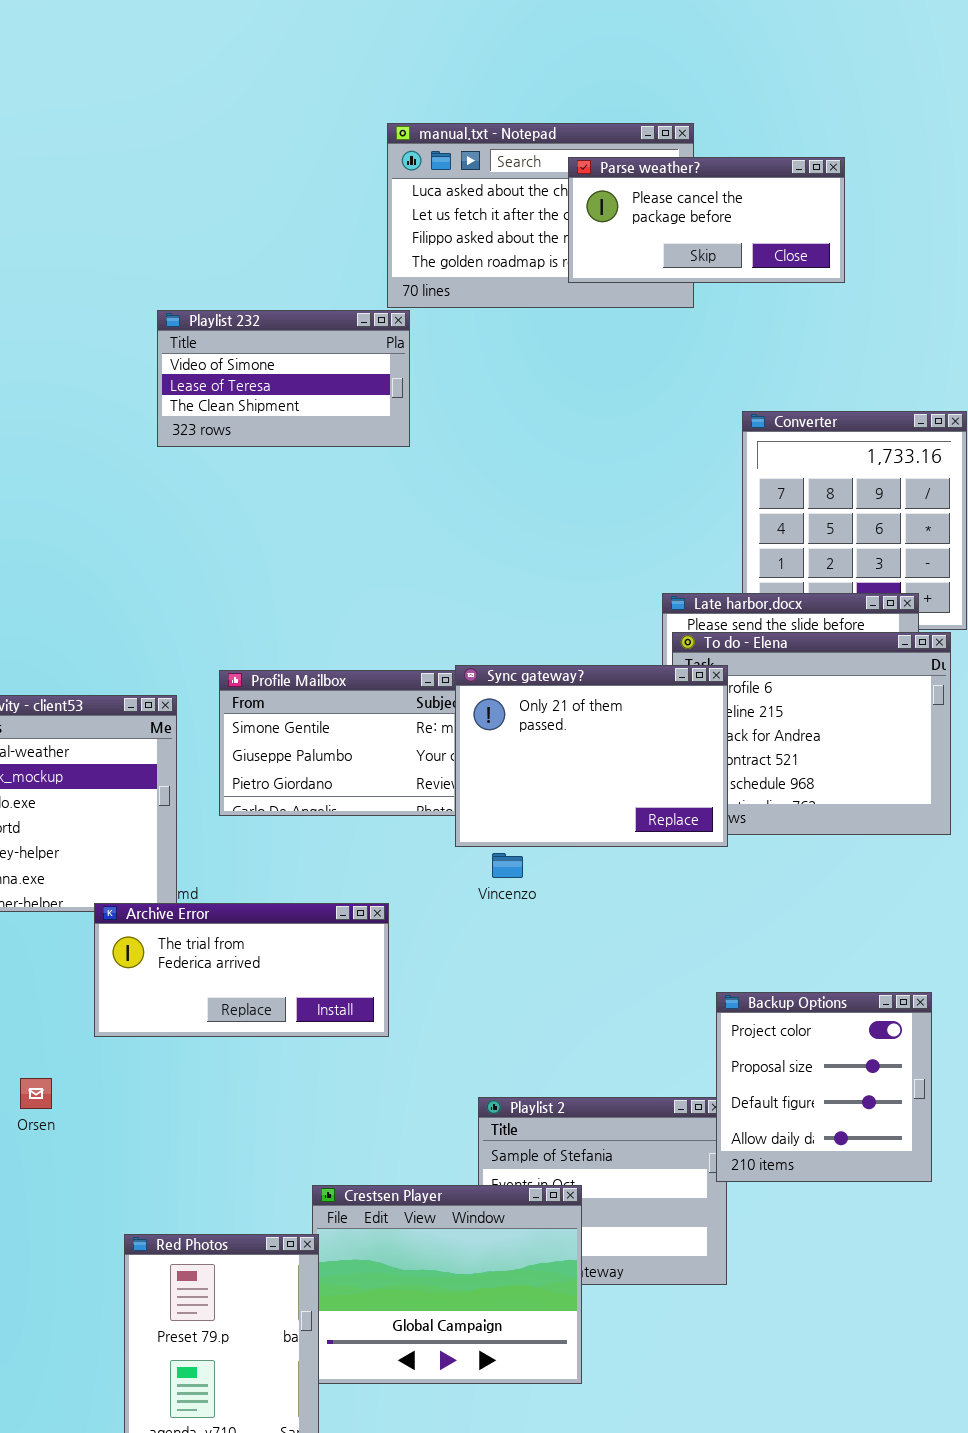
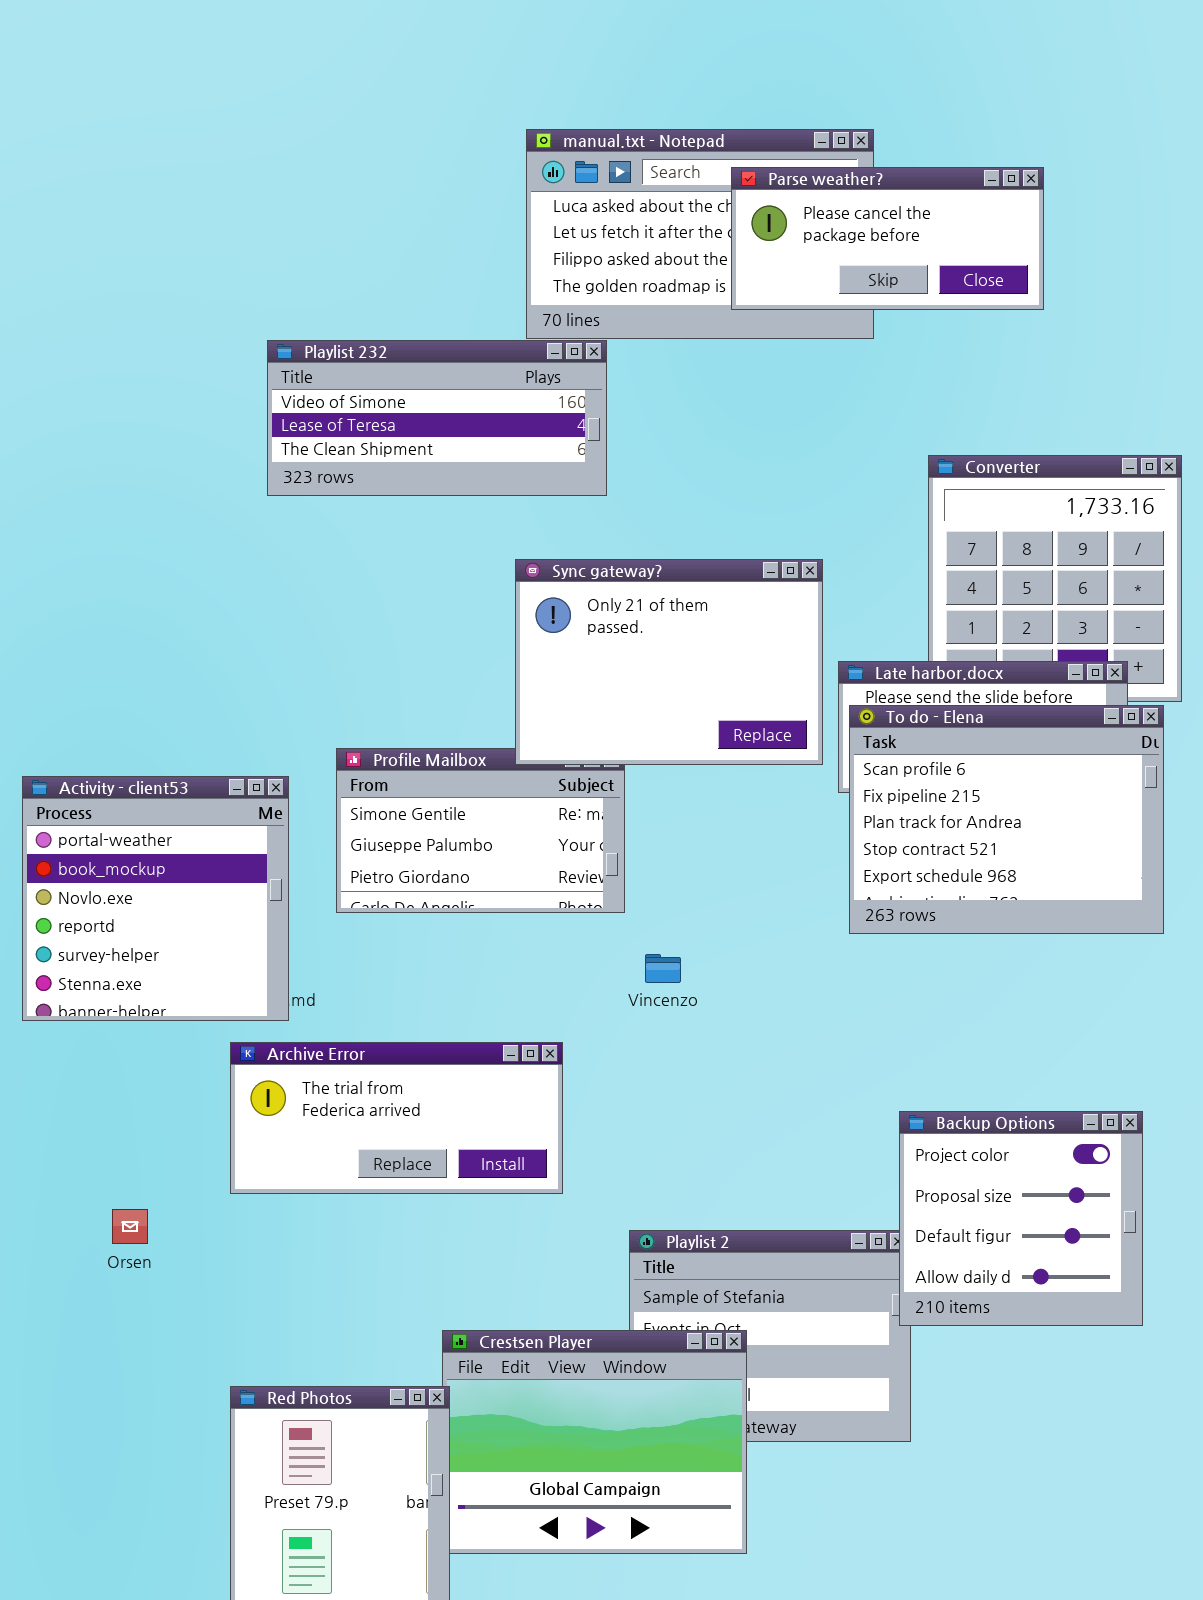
Playlist 232: [157,310,410,447] -> [267,340,607,496], resized
Sync gateway?: [455,665,728,847] -> [515,559,823,765], moved
Archive Error: [94,903,389,1037] -> [230,1042,563,1194], moved

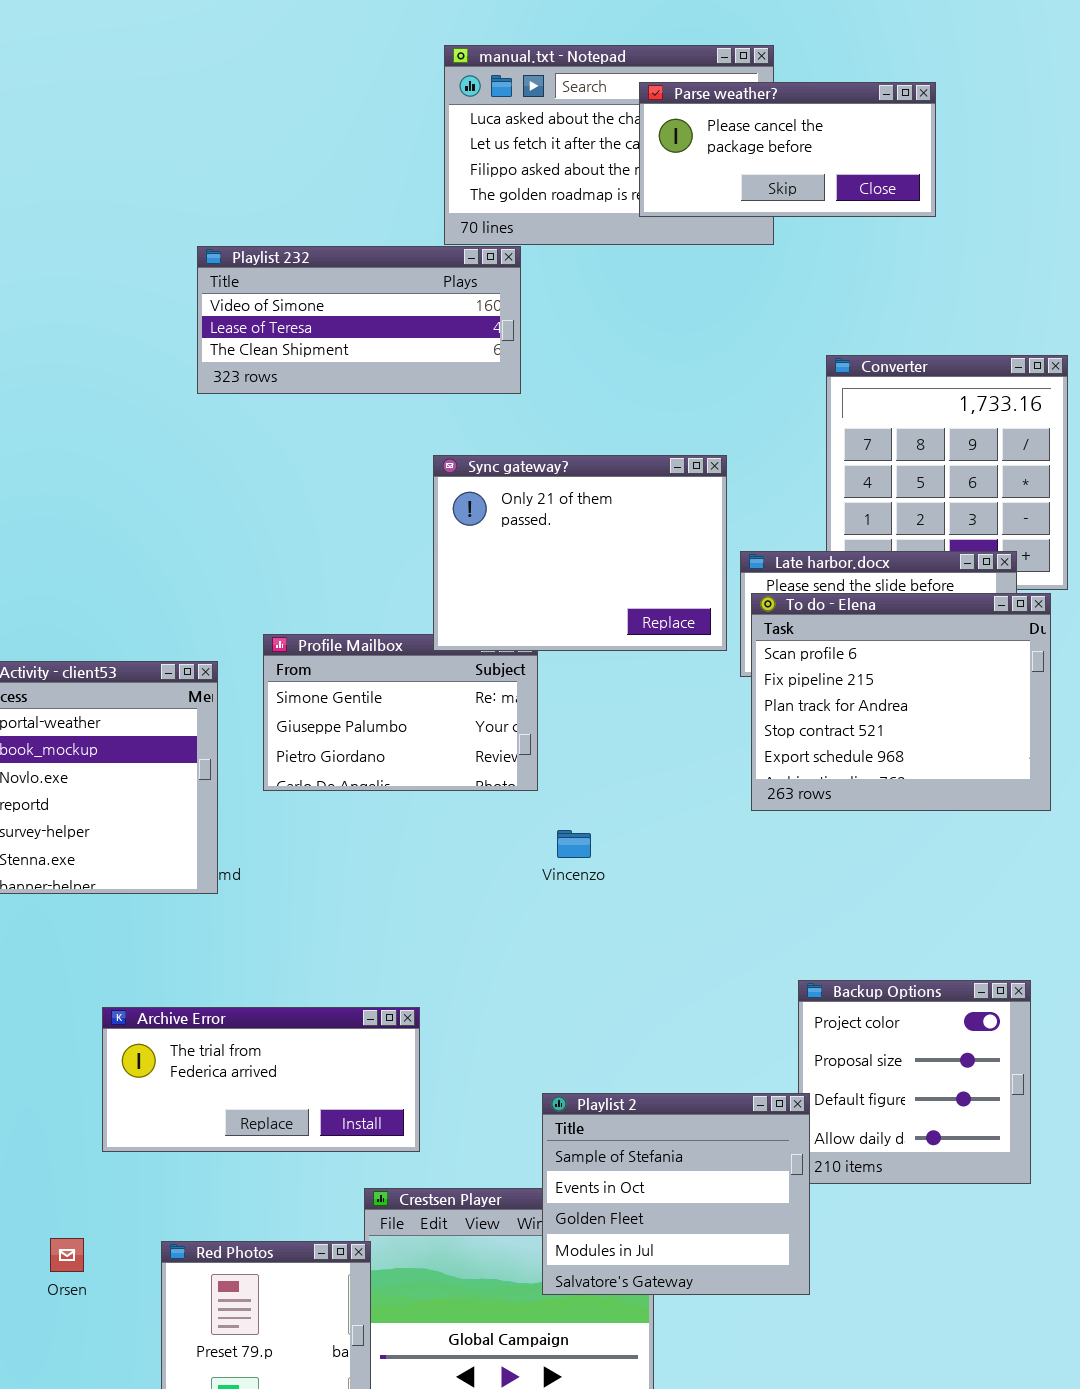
Archive Error: [230,1042,563,1194] -> [102,1007,420,1152], moved
Orsen: [112,1209,148,1244] -> [50,1238,84,1272], moved
Playlist 2: [629,1230,911,1442] -> [542,1093,810,1295], raised

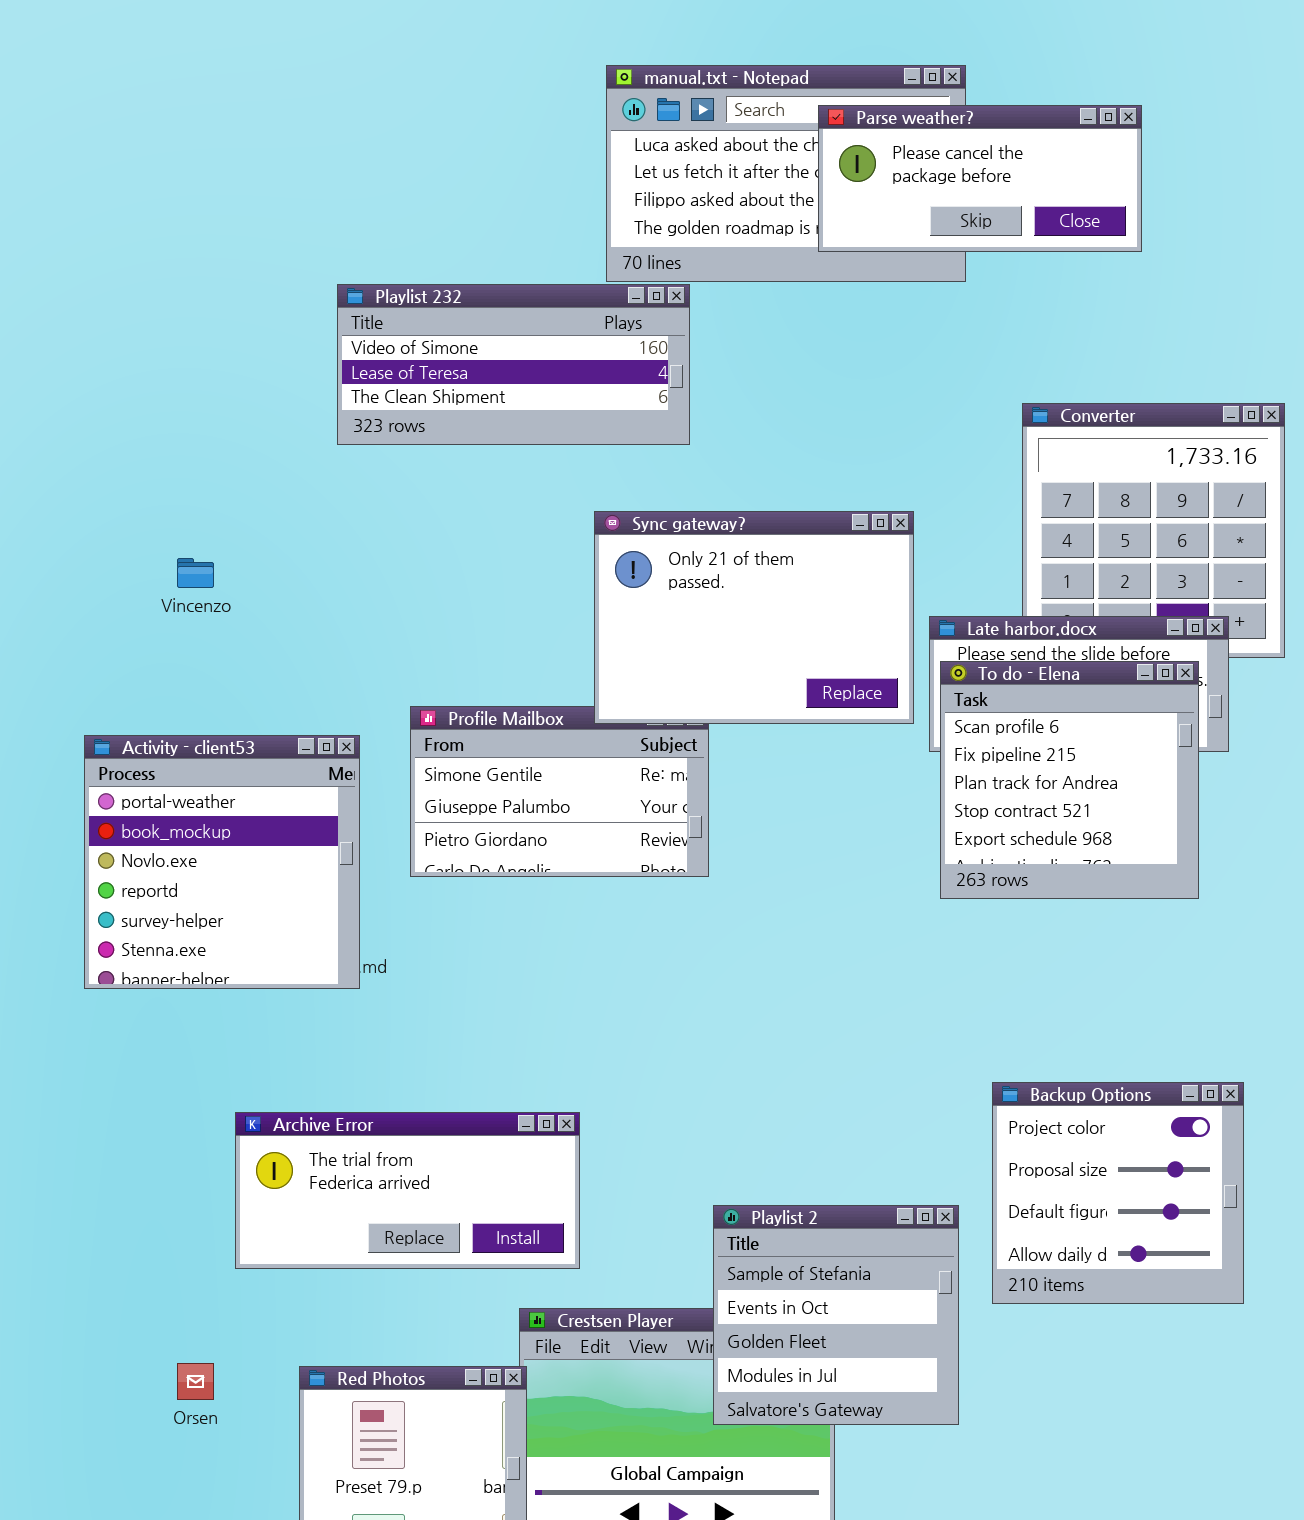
To do - Elena: [751,593,1051,811] -> [940,661,1199,899], resized
Vincenzo: [557,830,591,858] -> [177,558,214,588], moved
Playlist 2: [542,1093,810,1295] -> [713,1205,959,1425], resized

